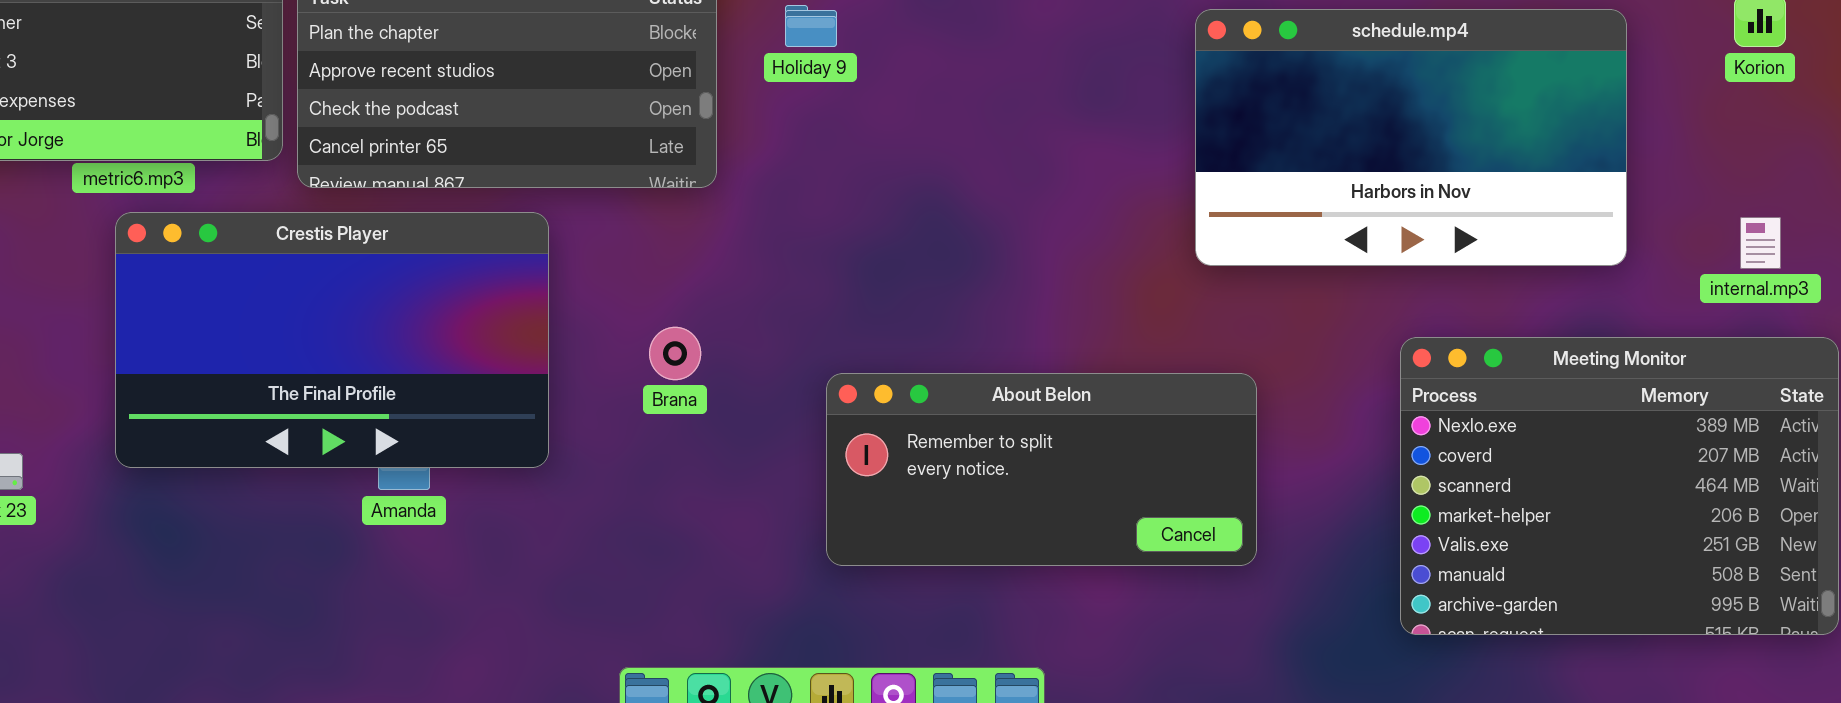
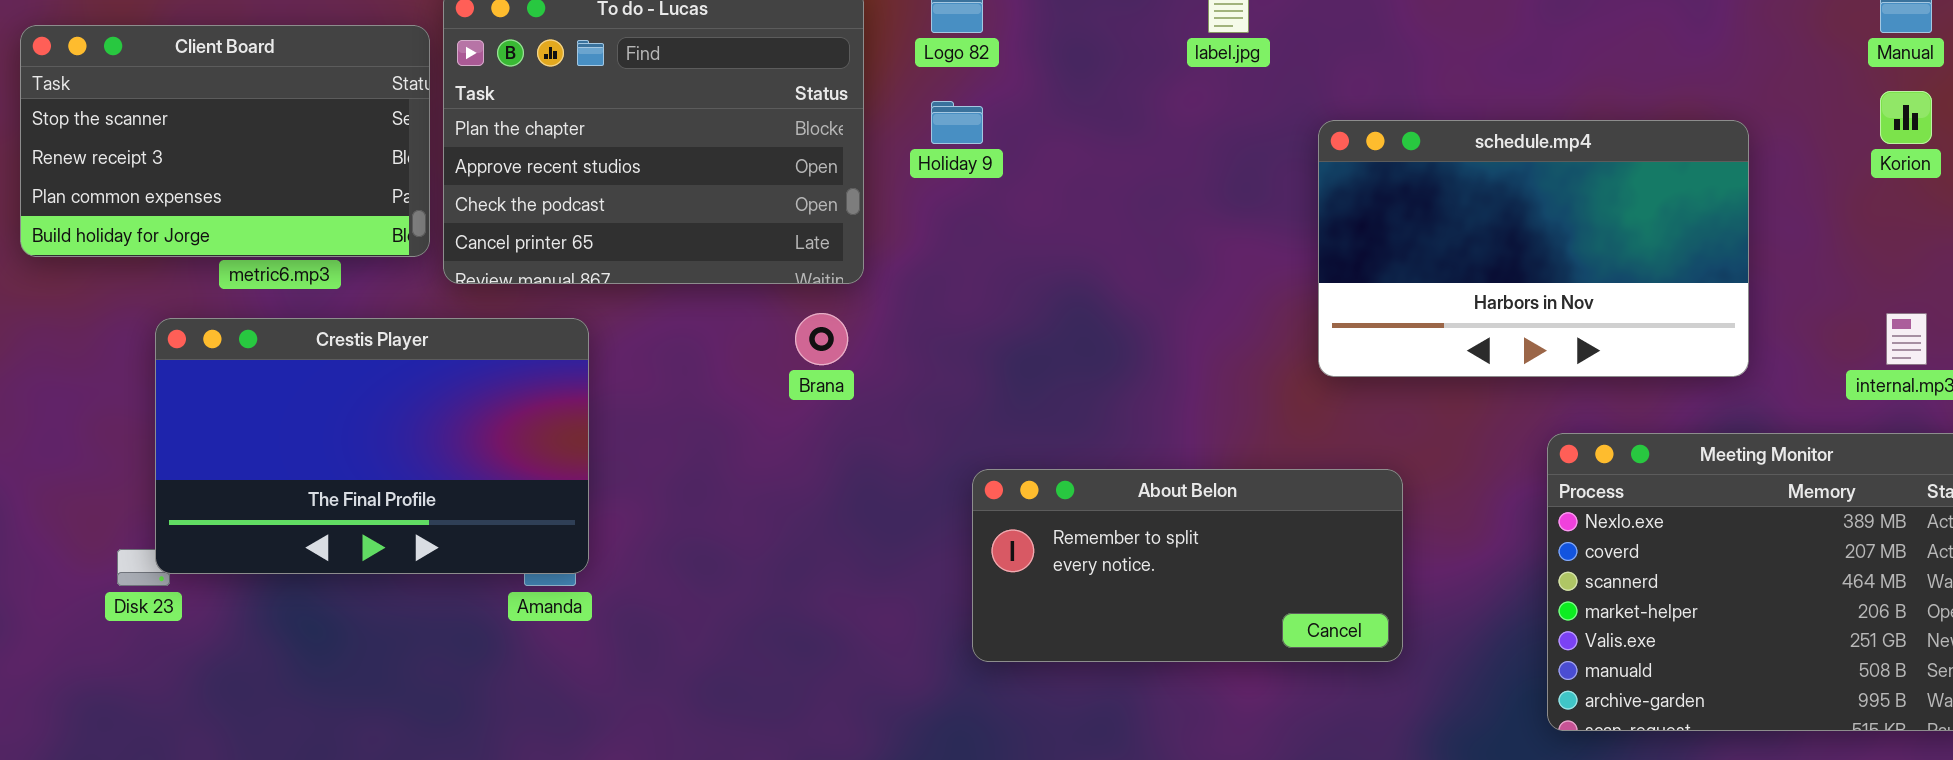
schedule.mp4: [1195,9,1627,266] -> [1318,120,1749,377], moved
Crestis Player: [115,212,549,468] -> [155,318,589,574], moved
Brana: [649,327,701,380] -> [795,313,848,365], moved

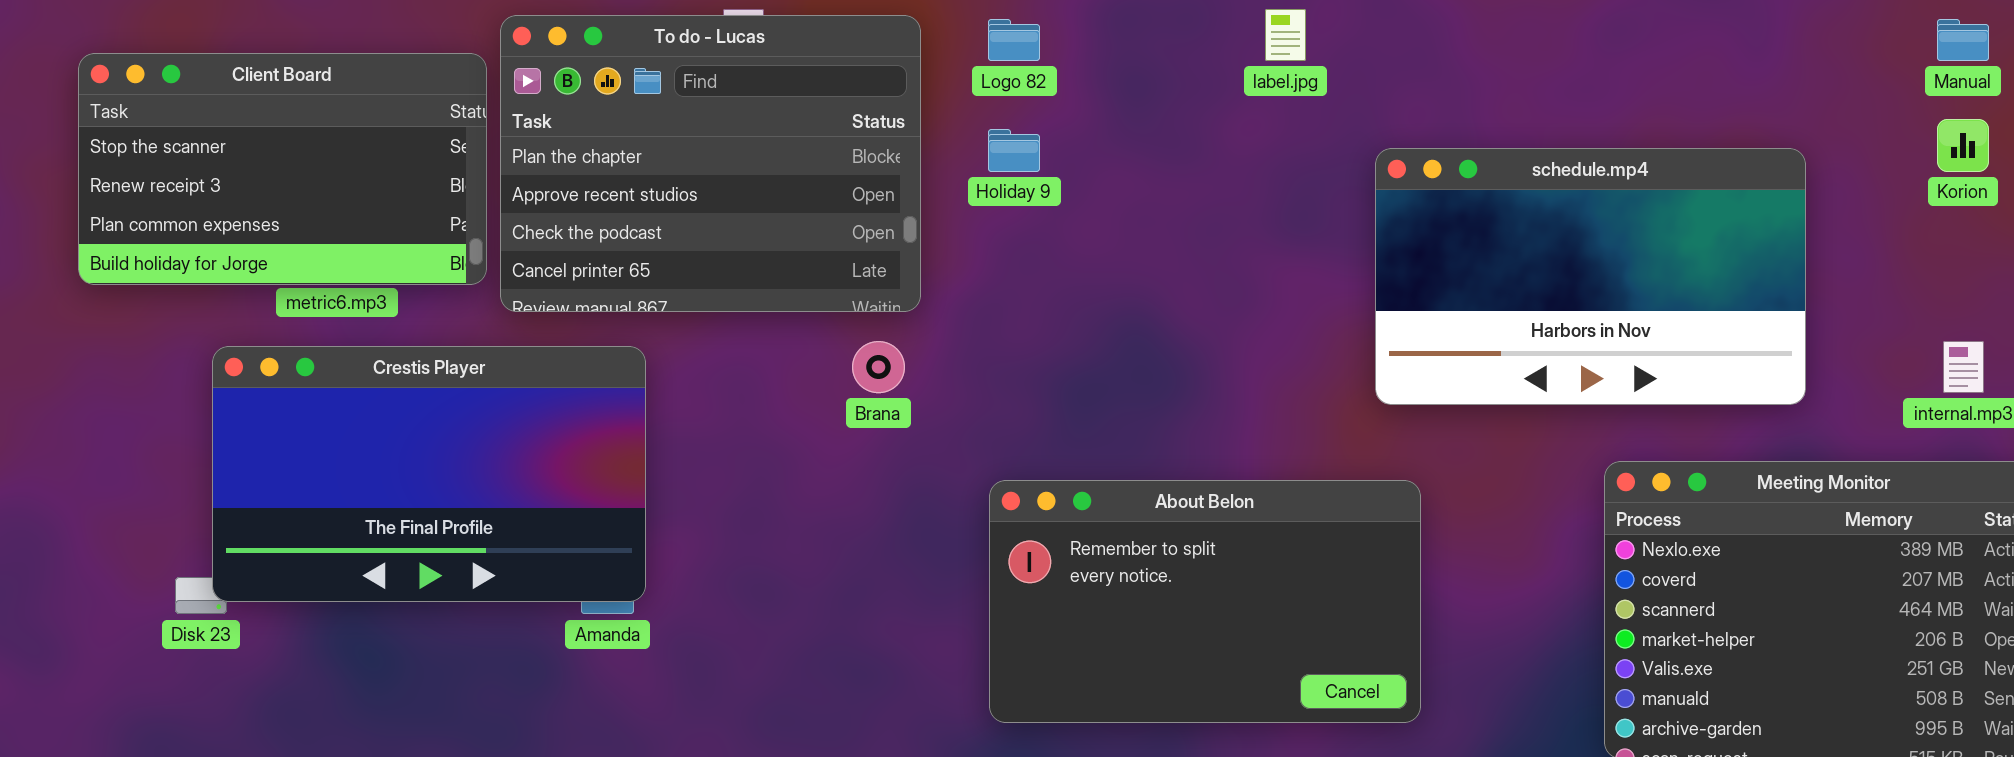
About Belon: [972,469,1403,662] -> [989,480,1421,723], moved, resized

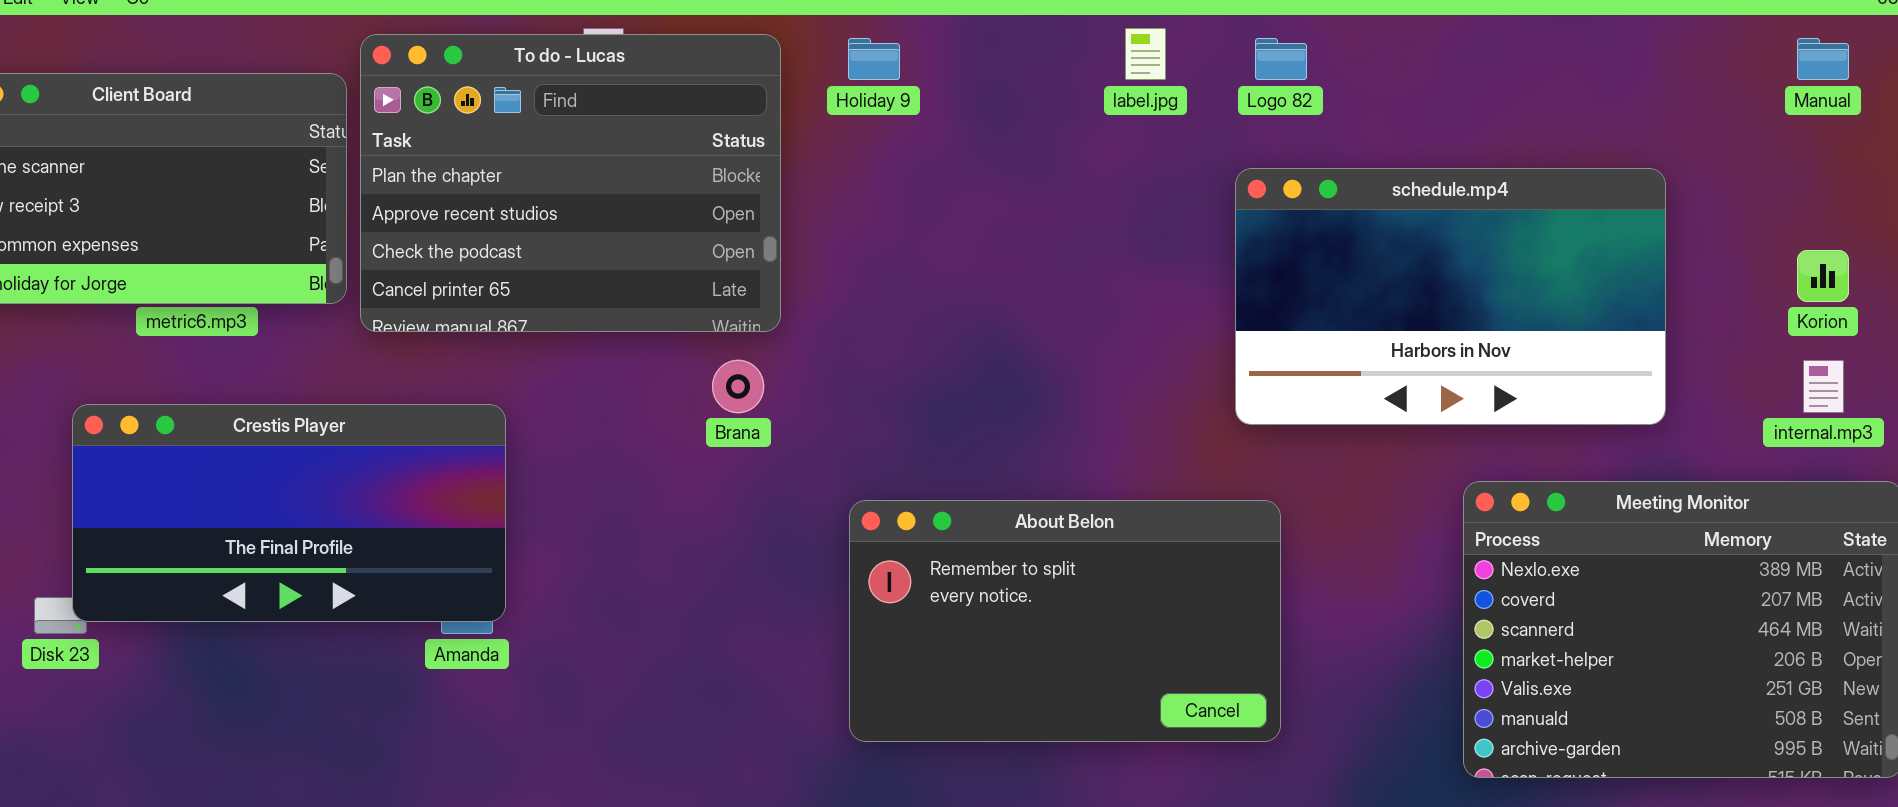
Logo 82: [988,19,1040,61] -> [1255,38,1307,80], moved
Korion: [1937,119,1989,172] -> [1797,250,1849,302], moved
Holiday 9: [988,129,1040,172] -> [848,38,900,80], moved
Crestis Player: [212,346,646,602] -> [72,404,506,622], resized

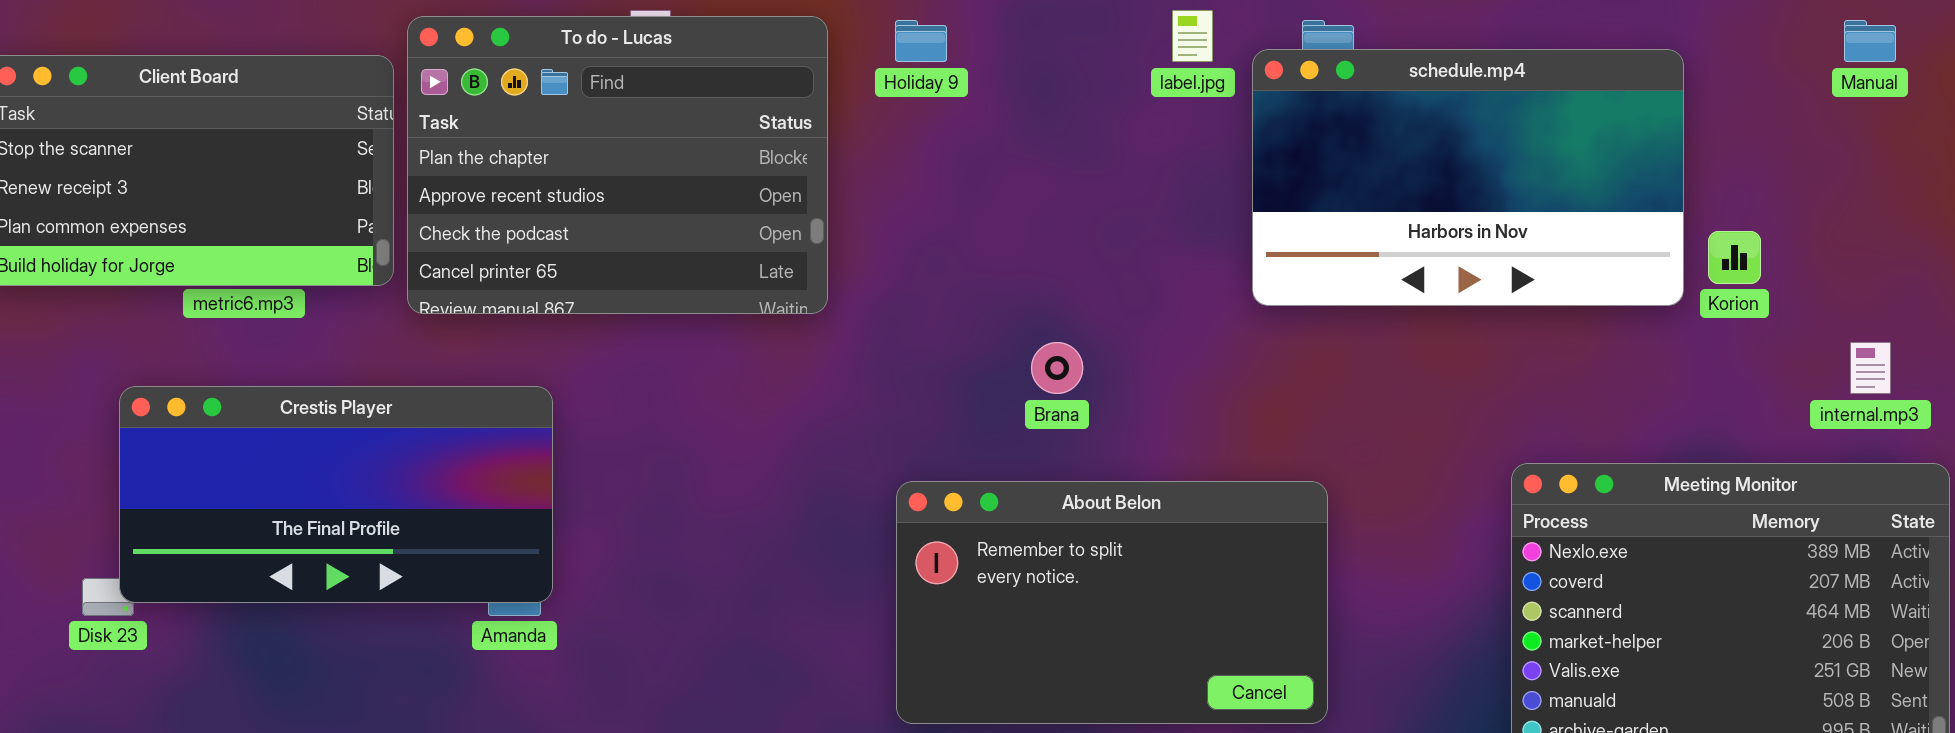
schedule.mp4: [1235,168,1666,425] -> [1252,49,1684,306], moved
Korion: [1797,250,1849,302] -> [1708,231,1761,284], moved
Brana: [712,360,764,413] -> [1031,342,1083,394], moved

